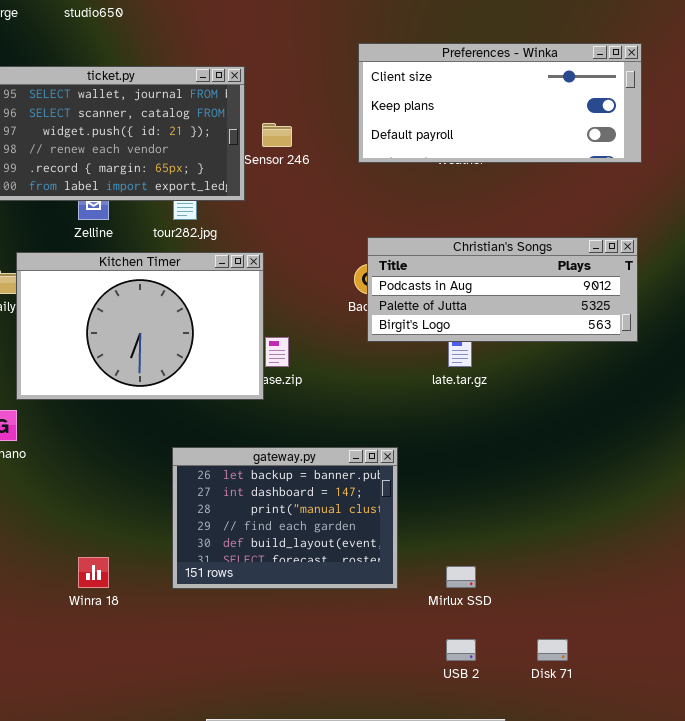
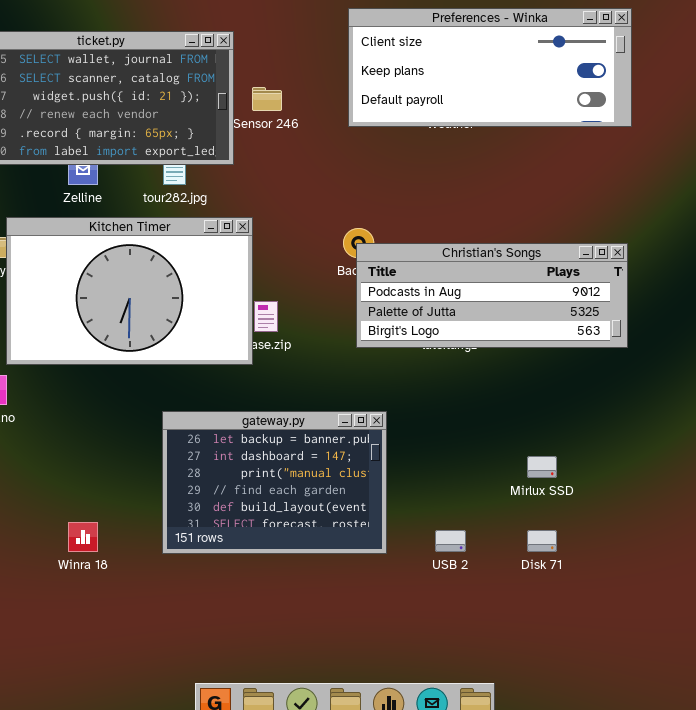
Christian's Songs: [367,237,638,342] -> [356,243,628,348], moved
Mirlux SSD: [446,566,476,588] -> [527,456,557,478], moved
USB 2: [446,639,476,661] -> [435,530,466,552], moved
Disk 71: [537,639,568,661] -> [527,530,557,552], moved

